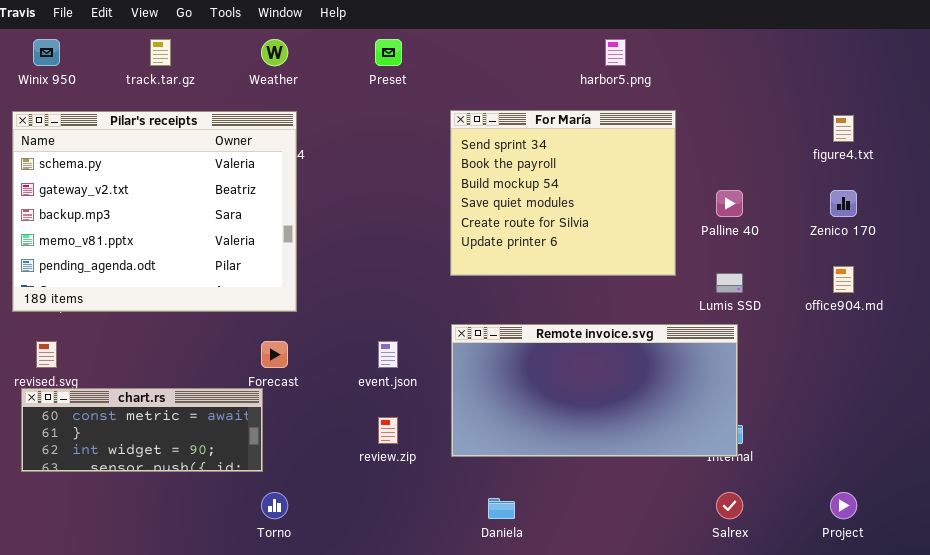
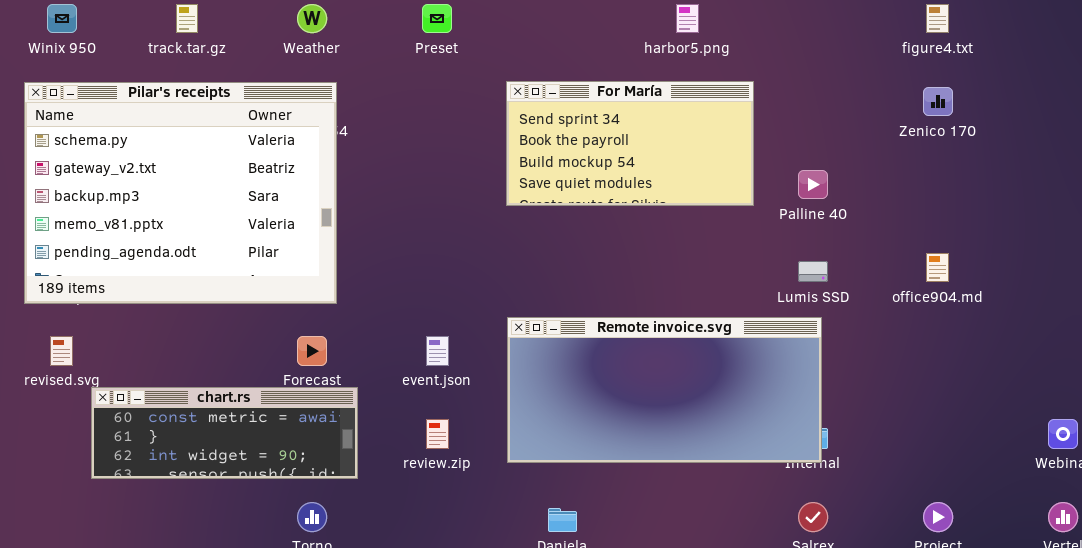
For María: [450,110,676,276] -> [506,81,754,206], resized
figure4.txt: [833,115,854,142] -> [926,4,949,33], moved
Zenico 170: [830,190,857,217] -> [923,87,953,116], moved
chart.rs: [21,388,263,472] -> [91,387,358,479], moved

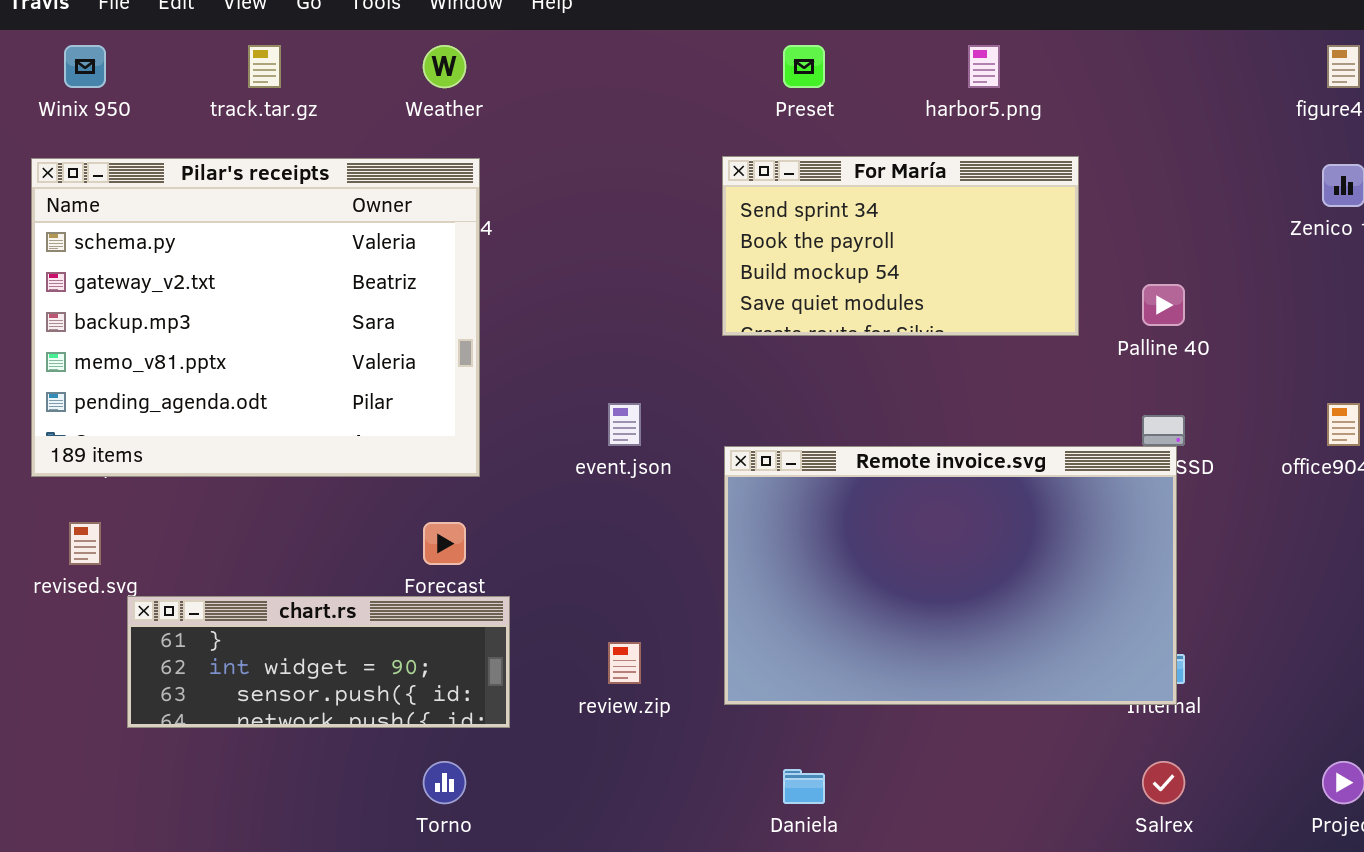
Preset: [422,4,452,33] -> [783,45,825,88], moved
Remote invoice.svg: [507,317,822,463] -> [724,446,1177,705], resized
event.json: [426,336,449,366] -> [608,403,641,446], moved
chart.rs: [91,387,358,479] -> [127,596,510,728], scrolled down 1 row

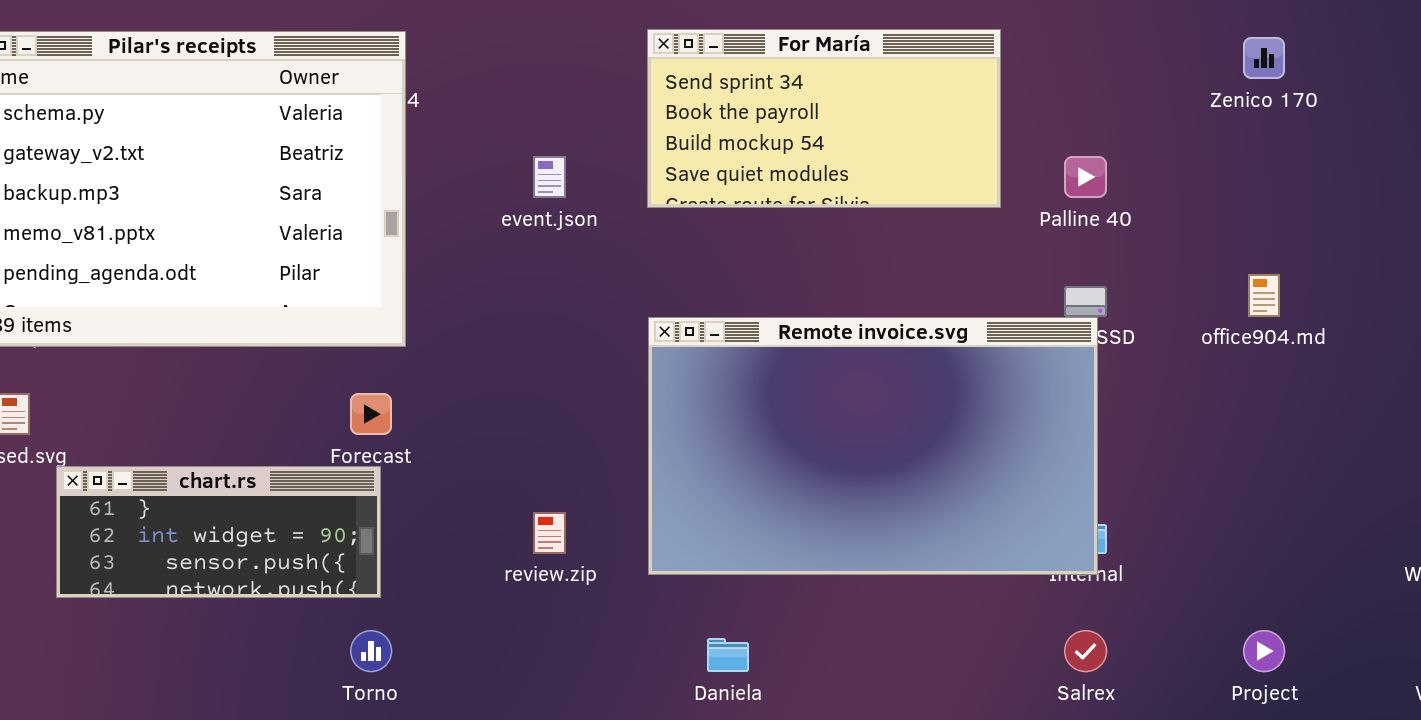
event.json: [608,403,641,446] -> [533,156,566,198], moved
chart.rs: [127,596,510,728] -> [56,466,381,598], resized

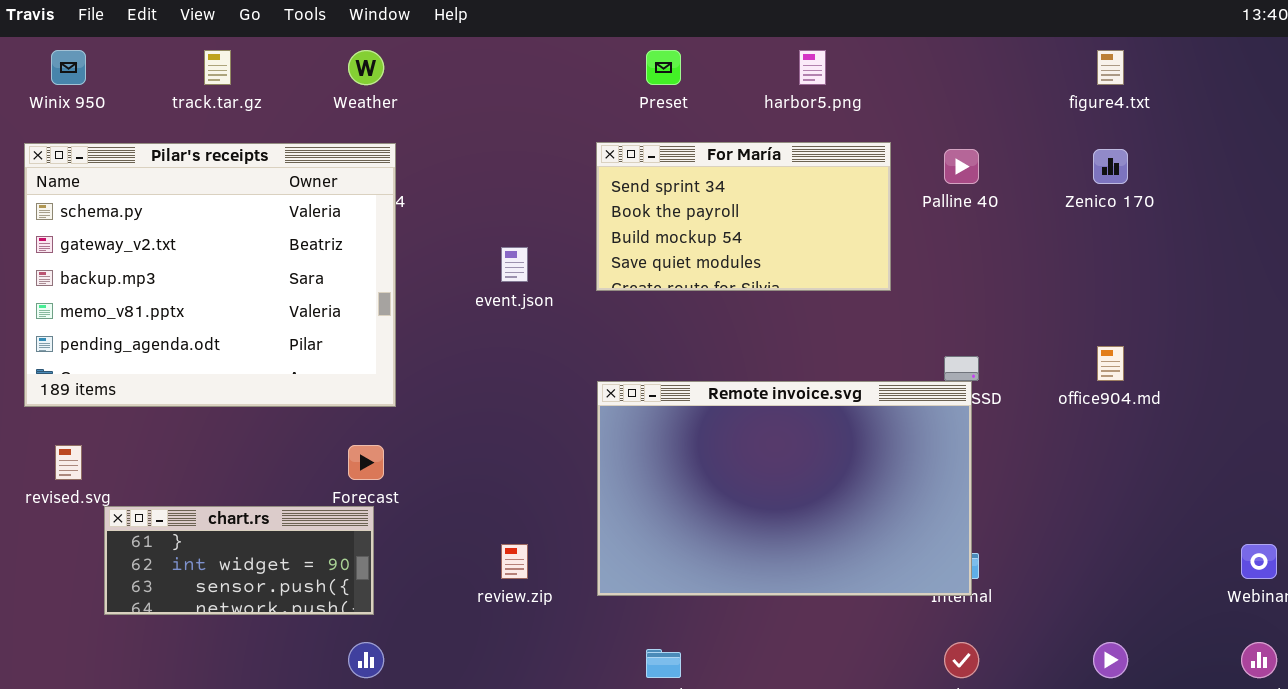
Palline 40: [1064,156,1107,198] -> [944,149,979,184], moved

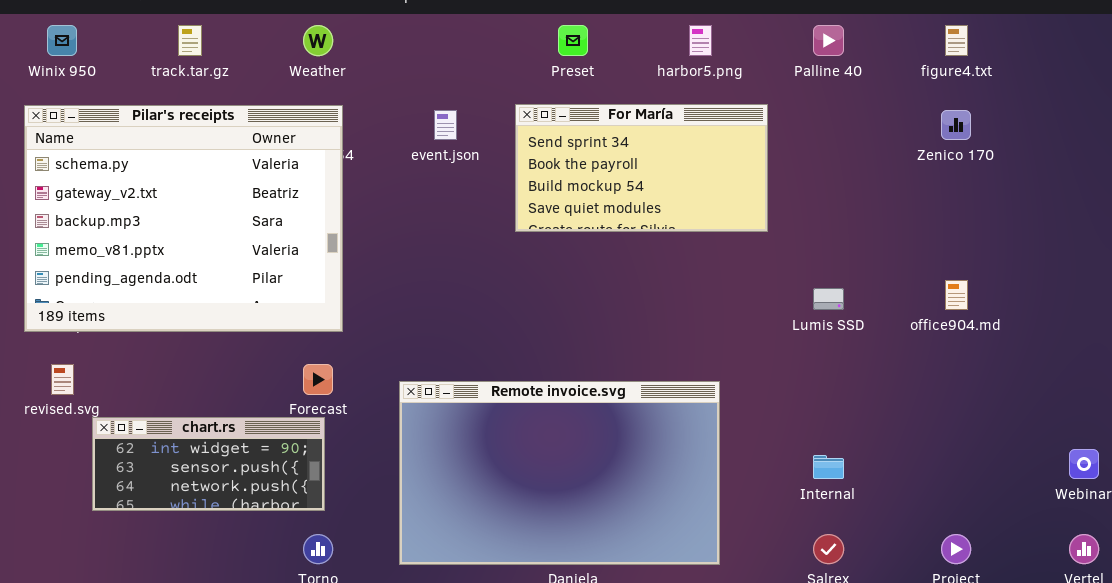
Palline 40: [944,149,979,184] -> [813,25,844,56], moved
event.json: [501,247,528,282] -> [434,110,457,140], moved
Remote invoice.svg: [597,381,972,596] -> [399,381,720,565], moved
chart.rs: [104,506,374,615] -> [92,417,325,511], scrolled down 1 row

